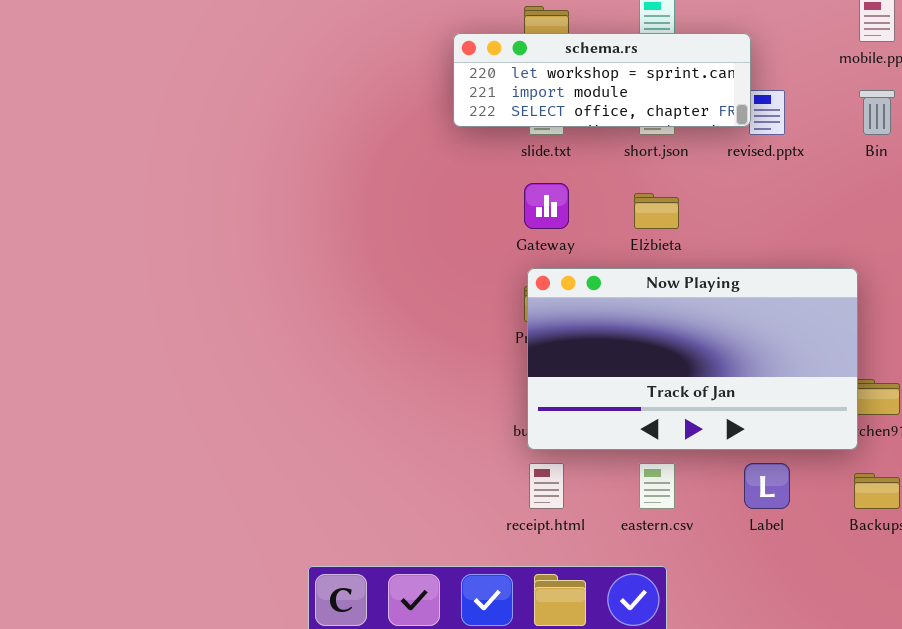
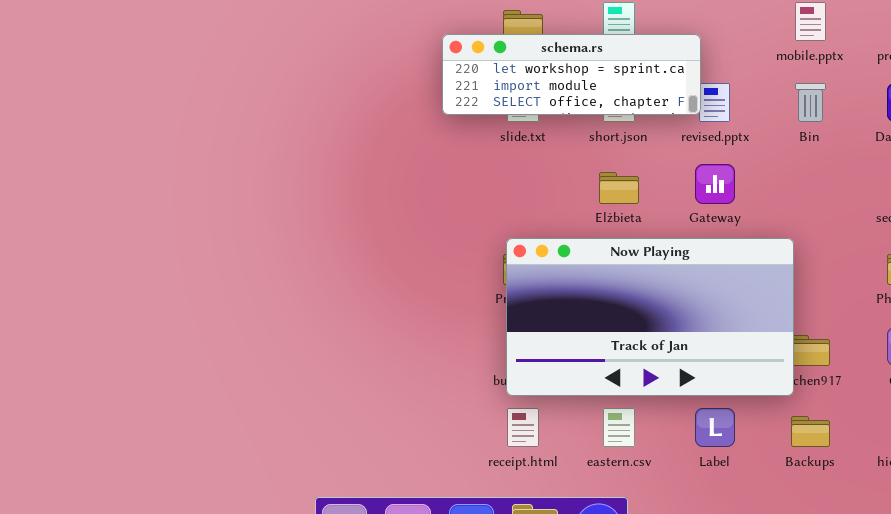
Gateway: [524,183,569,229] -> [695,164,735,204], moved

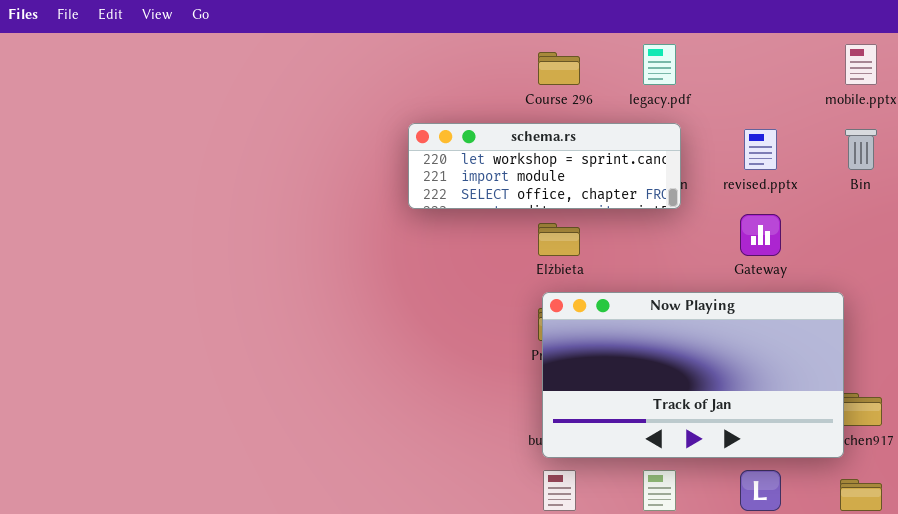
schema.rs: [442,34,701,115] -> [408,123,681,209], moved
Elżbieta: [599,172,639,204] -> [538,223,580,256], moved

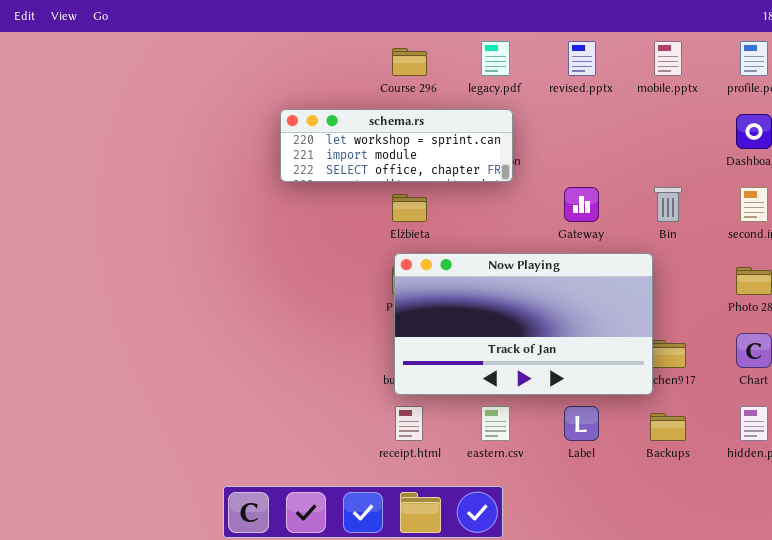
revised.pptx: [744,129,777,170] -> [568,41,596,76], moved
Bin: [845,129,877,170] -> [654,187,682,222], moved

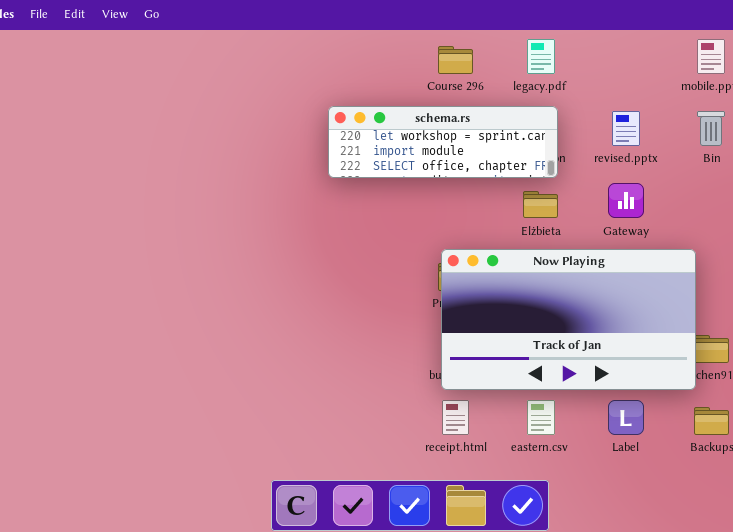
revised.pptx: [568,41,596,76] -> [612,111,640,146], moved
Bin: [654,187,682,222] -> [697,111,725,146], moved
Elżbieta: [392,194,427,222] -> [523,191,558,218], moved

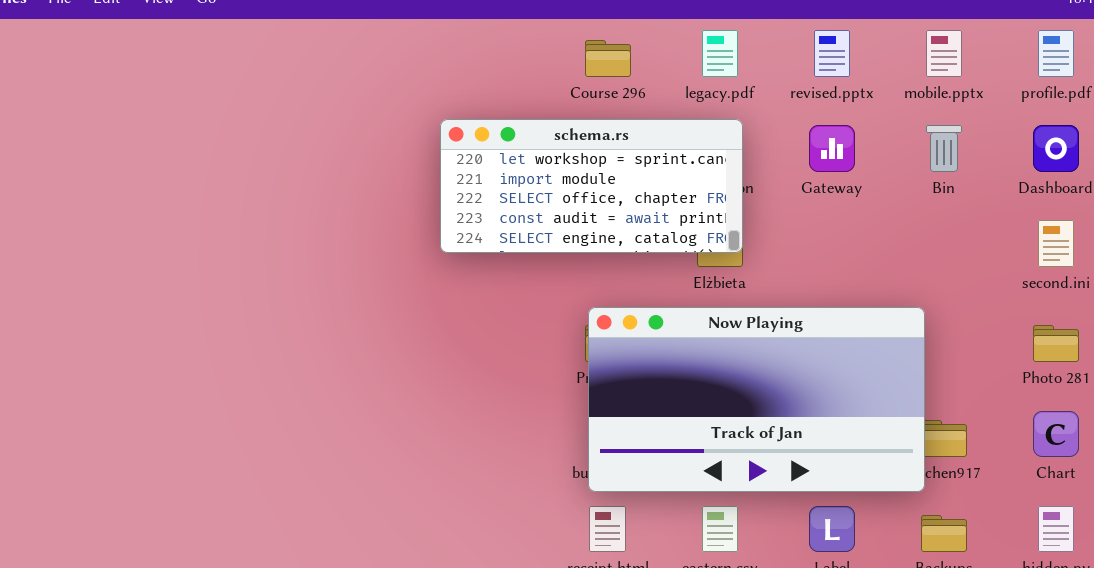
schema.rs: [328,106,558,178] -> [440,119,743,253], resized
revised.pptx: [612,111,640,146] -> [814,30,850,77], moved
Gateway: [608,183,644,218] -> [809,125,855,172], moved

